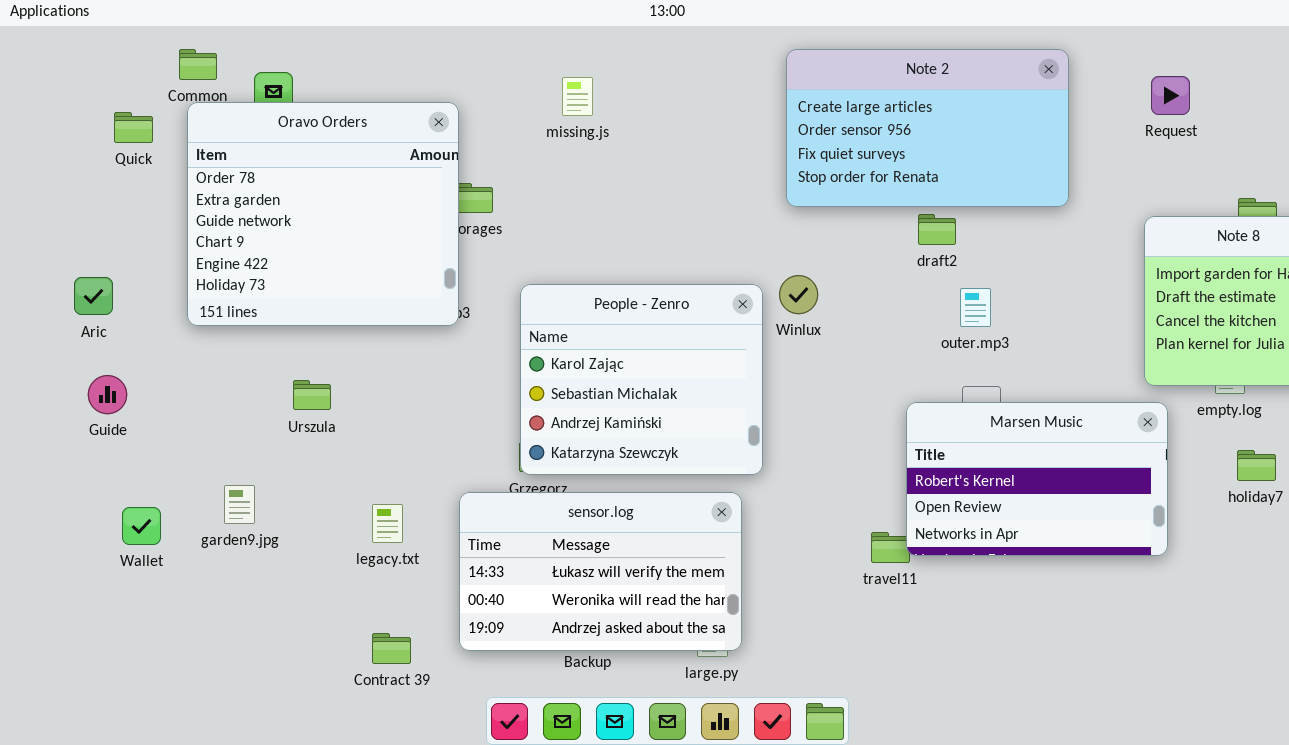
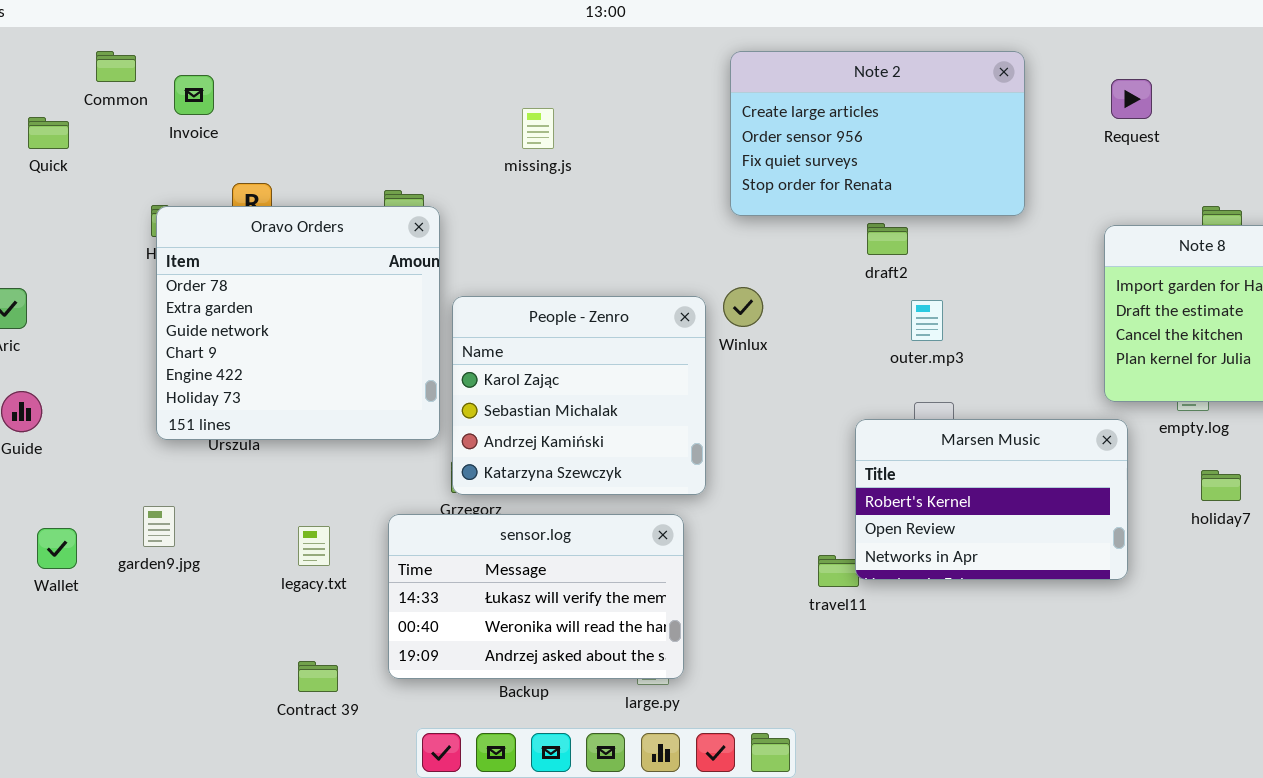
missing.js: [562,77,593,116] -> [522,108,554,149], moved
Oravo Orders: [187,102,459,326] -> [156,206,440,440], moved

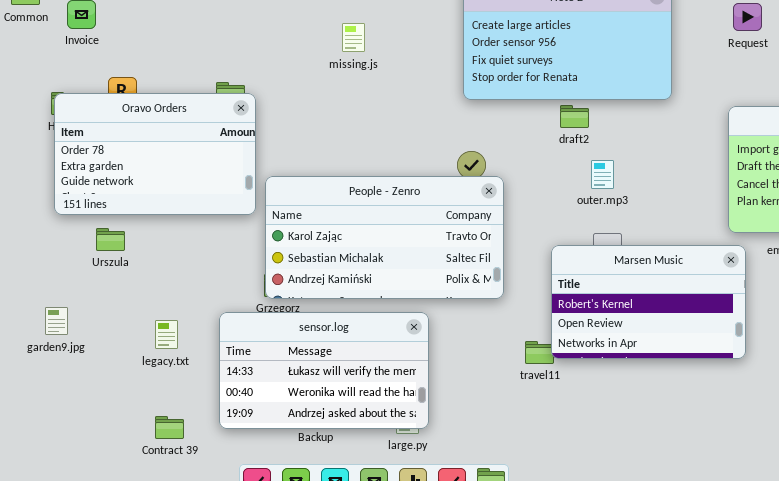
missing.js: [522,108,554,149] -> [342,23,365,52], moved
Oravo Orders: [156,206,440,440] -> [54,93,256,215], resized
People - Zenro: [452,296,706,495] -> [265,176,504,299], resized

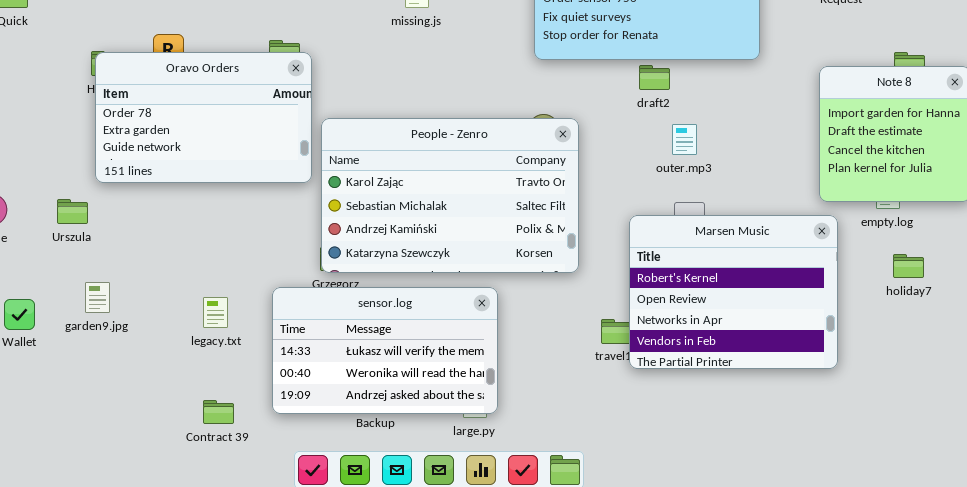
People - Zenro: [265,176,504,299] -> [321,118,579,273], resized
Urszula: [96,228,125,251] -> [57,199,88,224], moved
Marsen Music: [551,245,746,359] -> [629,215,838,369], resized

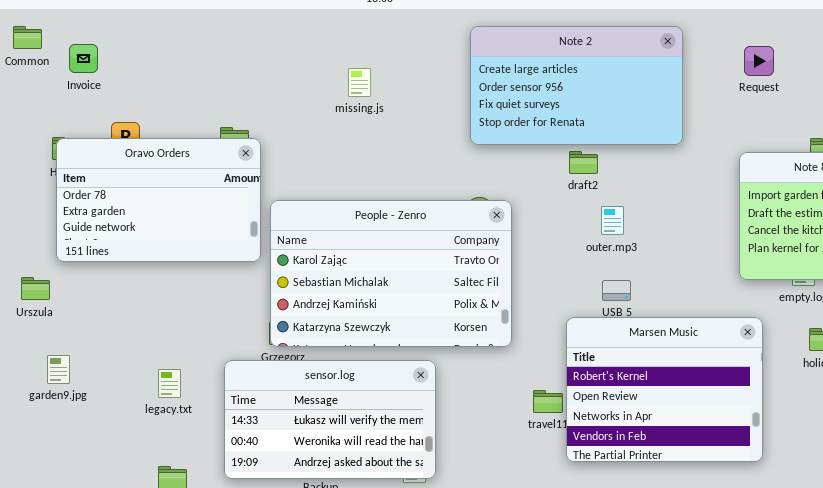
Marsen Music: [629,215,838,369] -> [566,317,763,462], moved

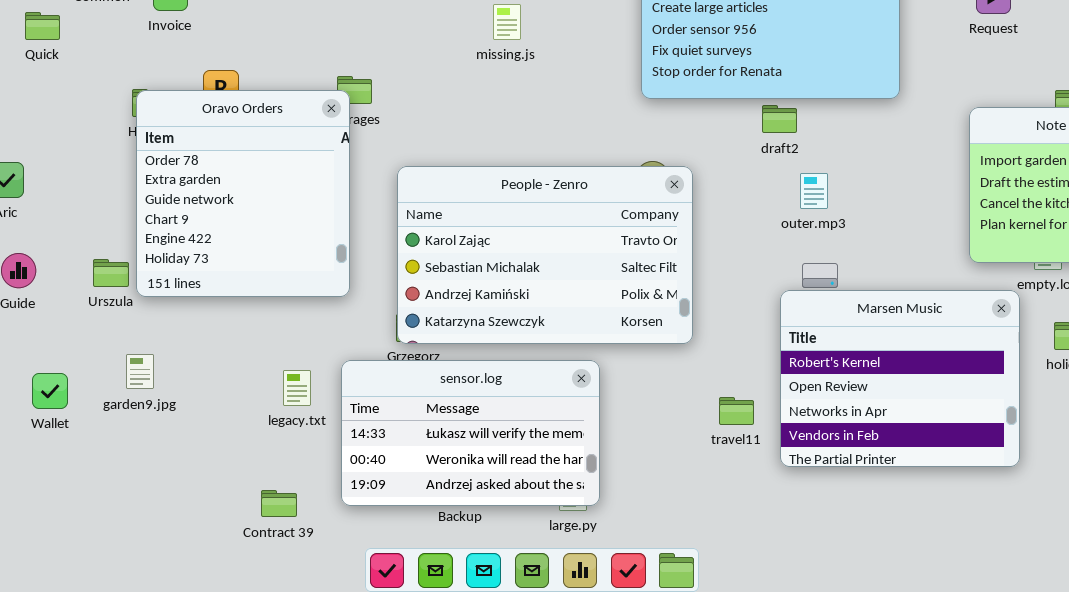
Oravo Orders: [56,138,261,262] -> [136,90,350,297], resized
Marsen Music: [566,317,763,462] -> [780,290,1020,467], moved
legacy.txt: [158,369,181,398] -> [283,370,311,406], moved

